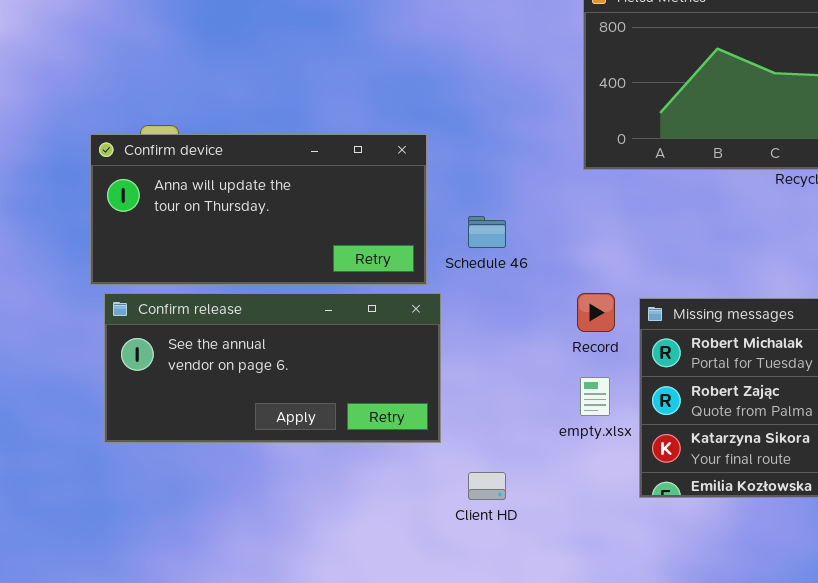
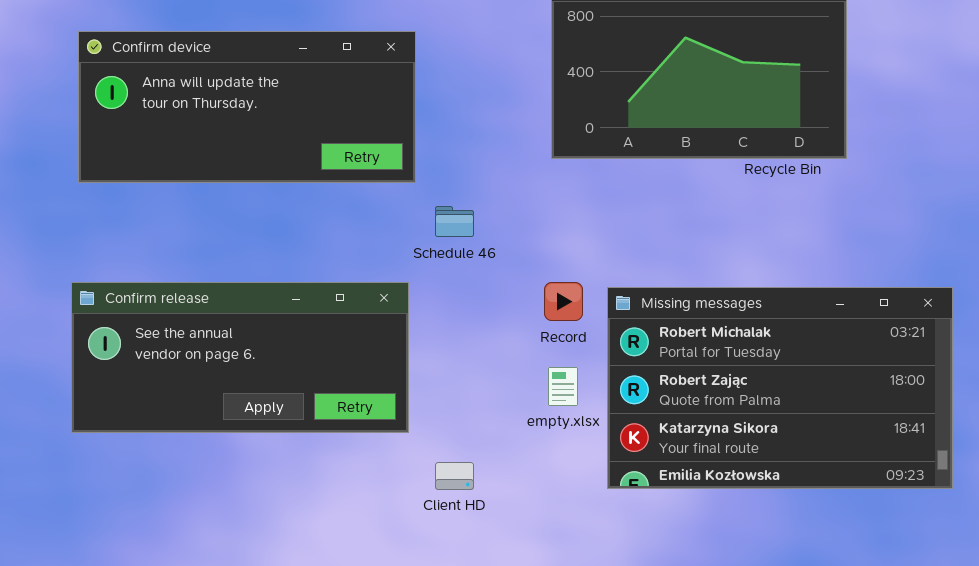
Confirm device: [90,134,427,285] -> [78,31,416,183], moved

